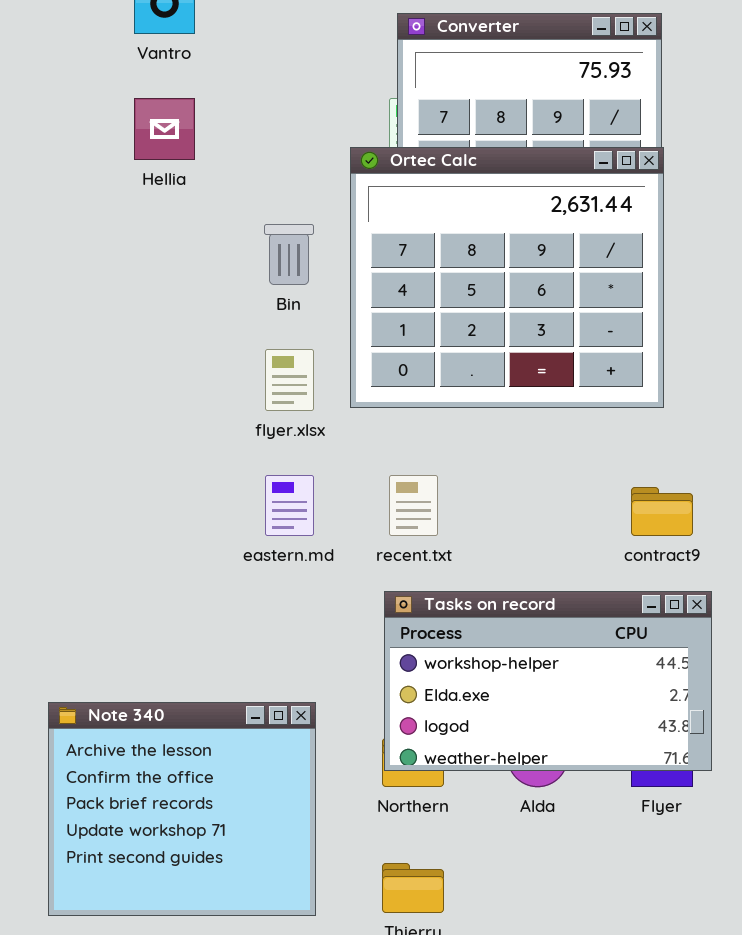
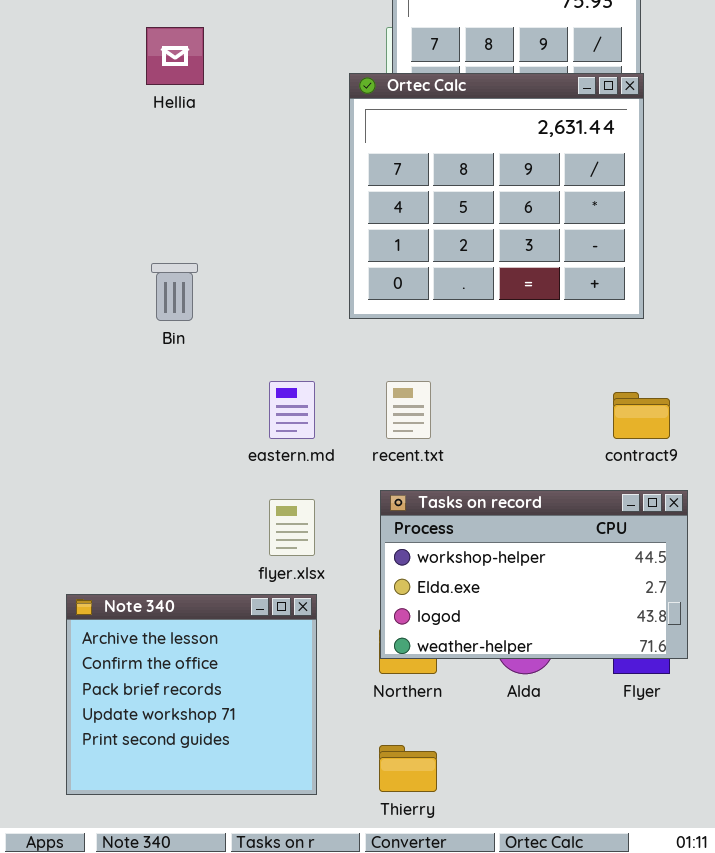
Bin: [264,224,314,285] -> [151,263,198,321], moved
flyer.xlsx: [265,349,314,411] -> [269,499,315,556], moved

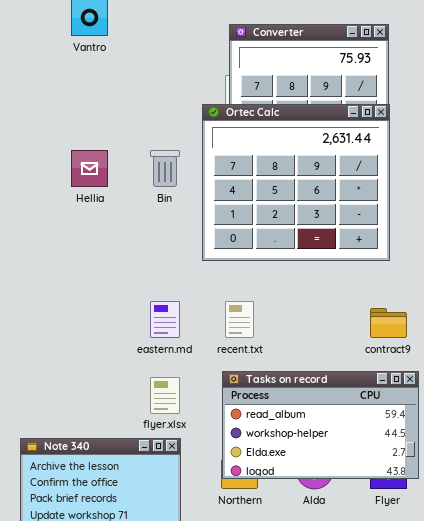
Hellia: [146,27,204,85] -> [71,150,108,187], moved
Bin: [151,263,198,321] -> [150,150,180,187], moved
Tasks on record: [380,490,688,659] -> [222,371,419,479], scrolled up 1 row

